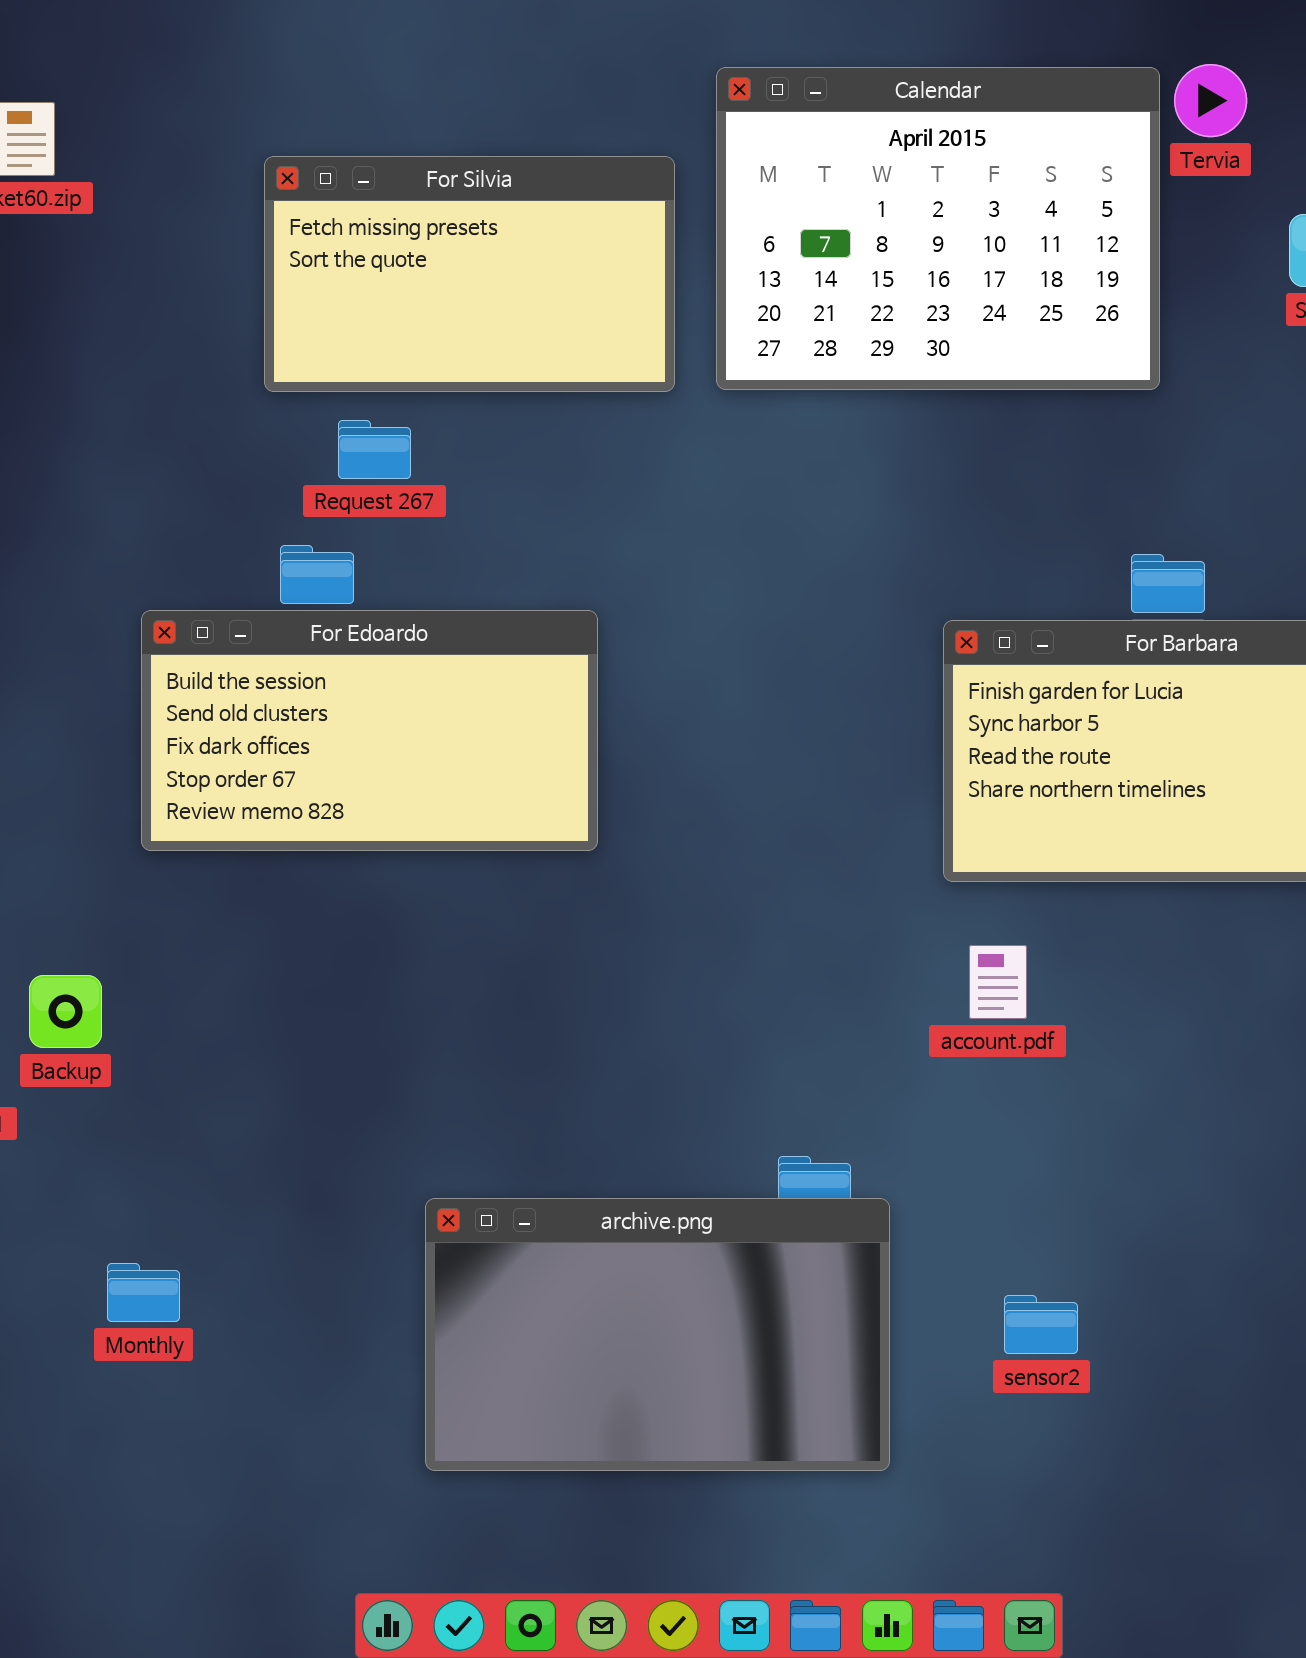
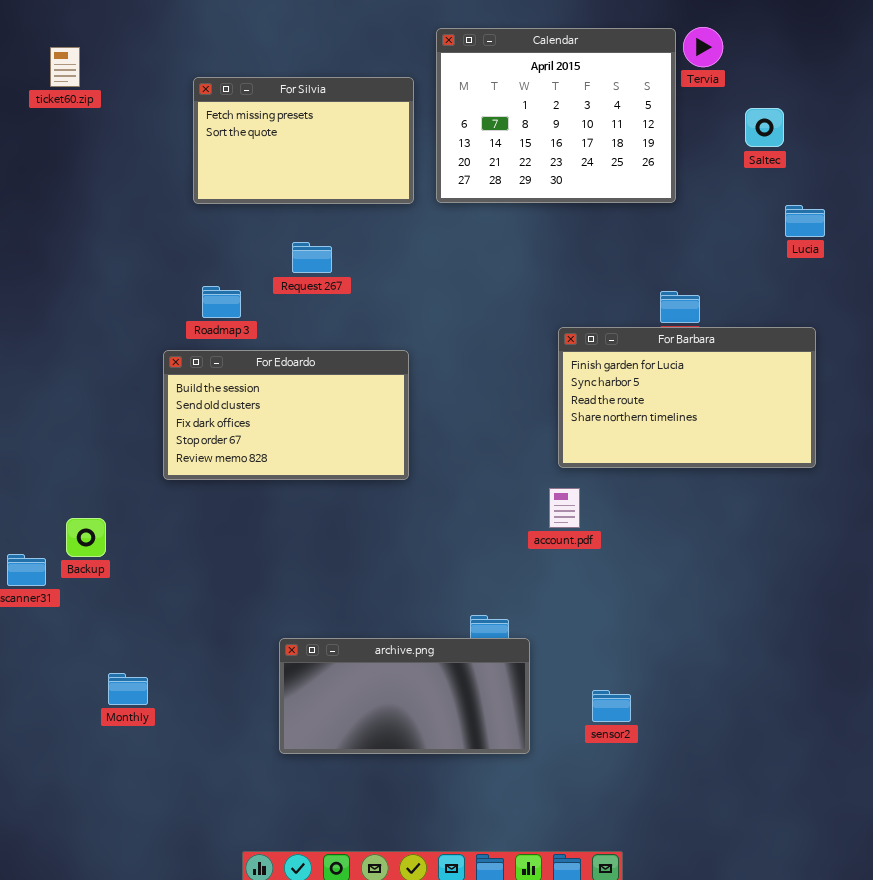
Request 267: [338,420,411,479] -> [292,242,332,273], moved
For Edoardo: [141,610,598,851] -> [163,350,409,480], moved
account.pdf: [969,945,1027,1019] -> [549,488,580,528], moved
archive.png: [425,1198,890,1471] -> [279,638,530,754], resized

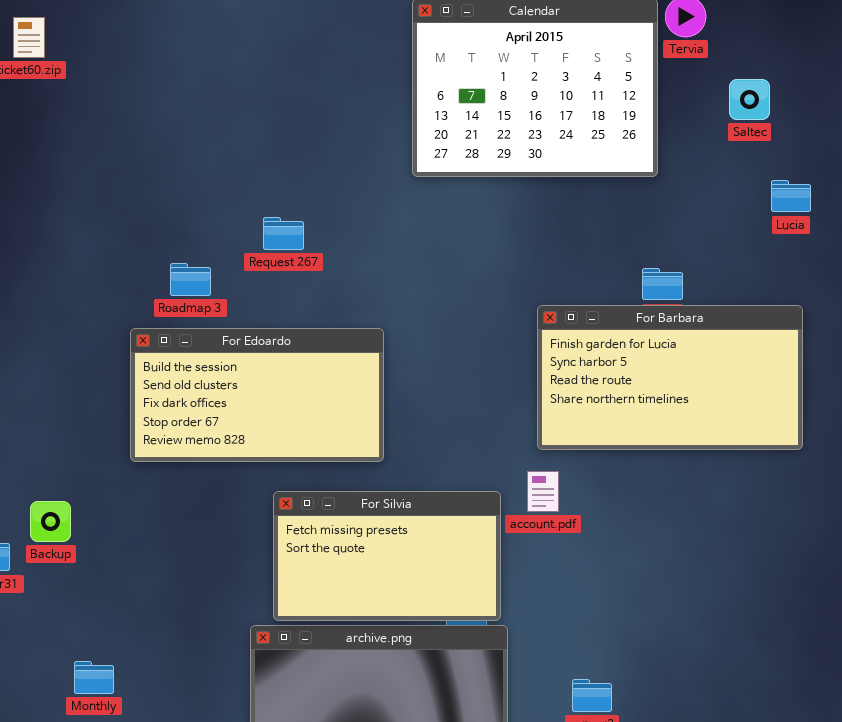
For Silvia: [193,77,414,204] -> [273,491,501,621], moved

